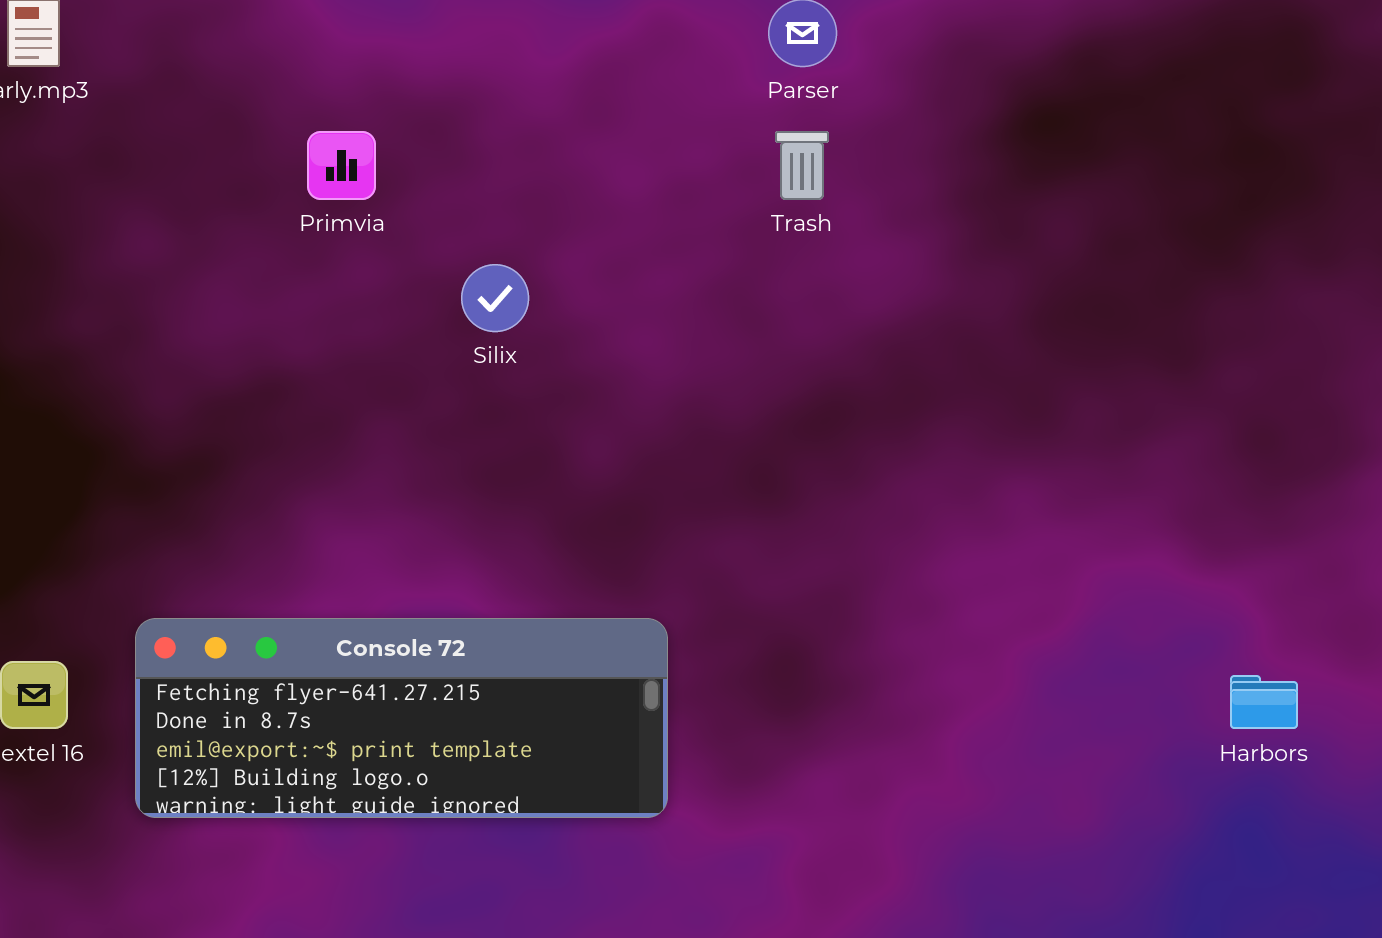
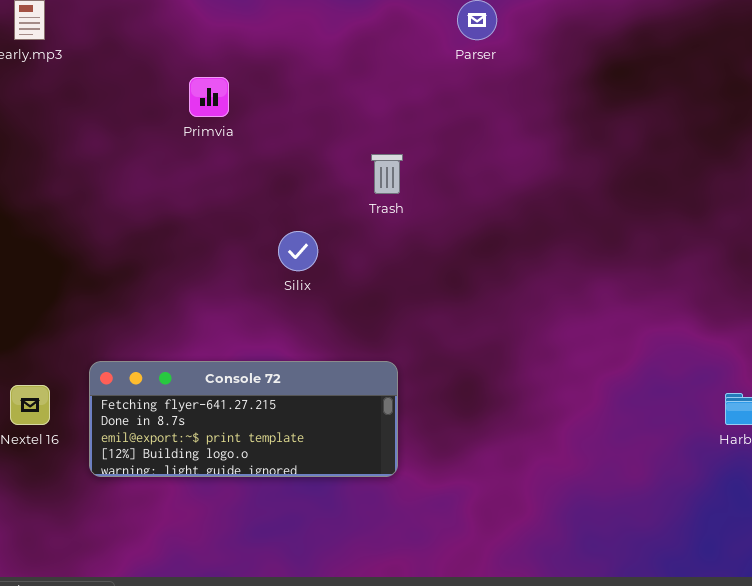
Trash: [775,131,829,200] -> [371,154,403,194], moved
Silix: [461,264,529,332] -> [278,231,318,271], moved

